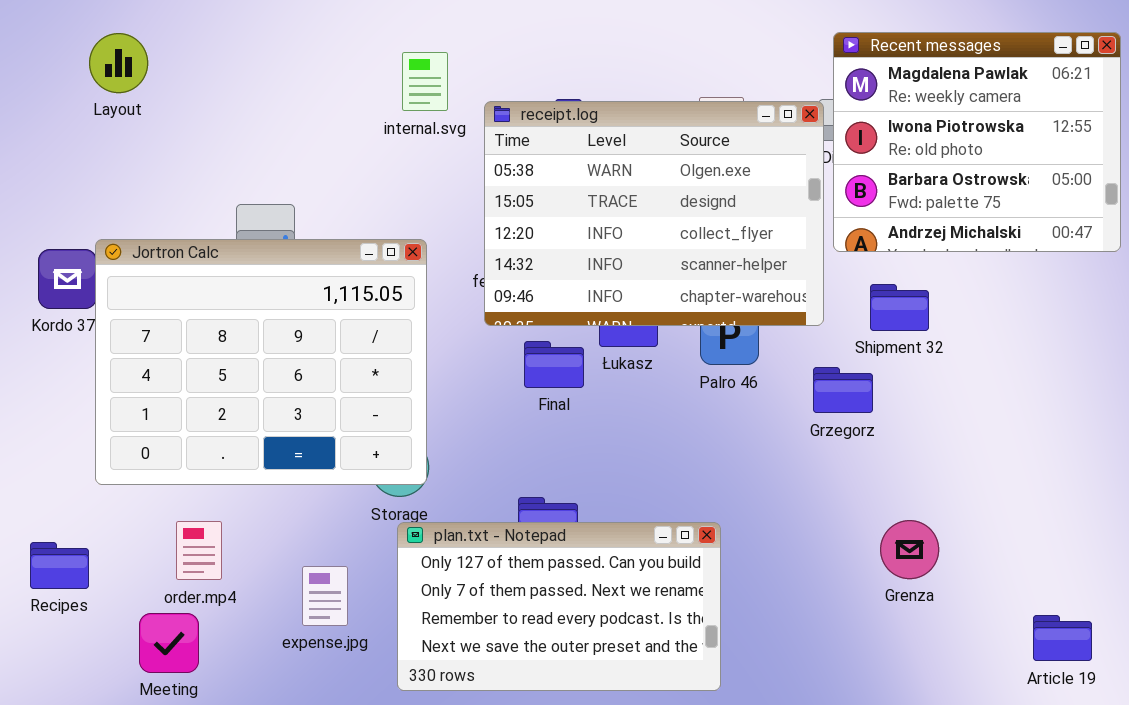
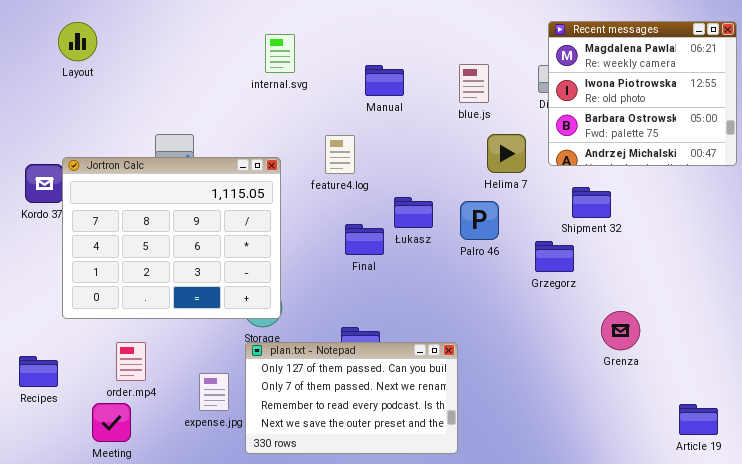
receipt.log: [484,101,824,326] -> none, closed
Grenza: [880,520,939,579] -> [601,311,640,350], moved
plan.txt - Notepad: [397,522,721,691] -> [245,342,458,454], moved

